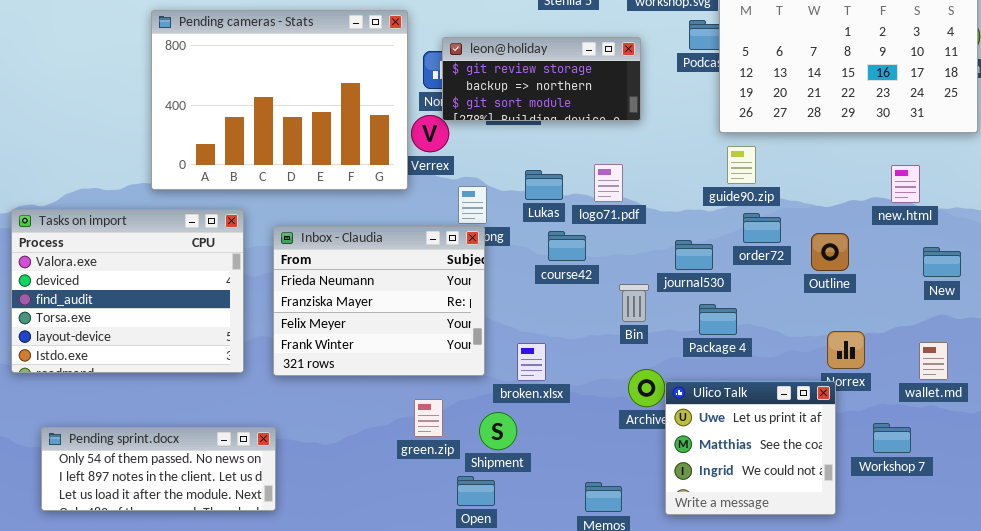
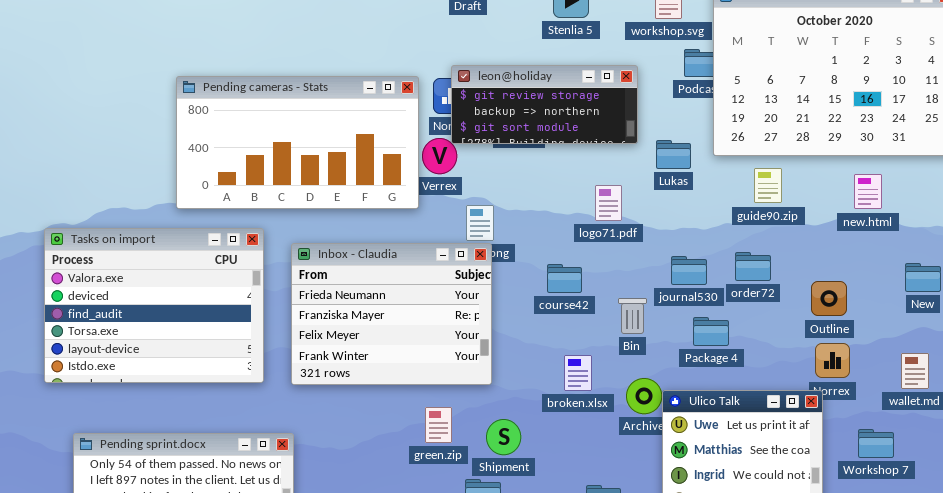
Pending cameras - Stats: [151,10,408,190] -> [176,76,419,209], resized
guide90.zip: [727,146,756,184] -> [754,168,782,203], moved
new.html: [891,165,920,203] -> [854,174,882,209], moved
Lukas: [525,170,563,200] -> [656,140,691,169], moved
order72: [743,213,781,243] -> [735,252,771,281], moved
course42: [548,231,586,261] -> [547,264,582,293], moved
Outline: [811,233,849,271] -> [811,281,847,316], moved
broken.xlsx: [517,343,546,381] -> [564,355,592,391], moved

